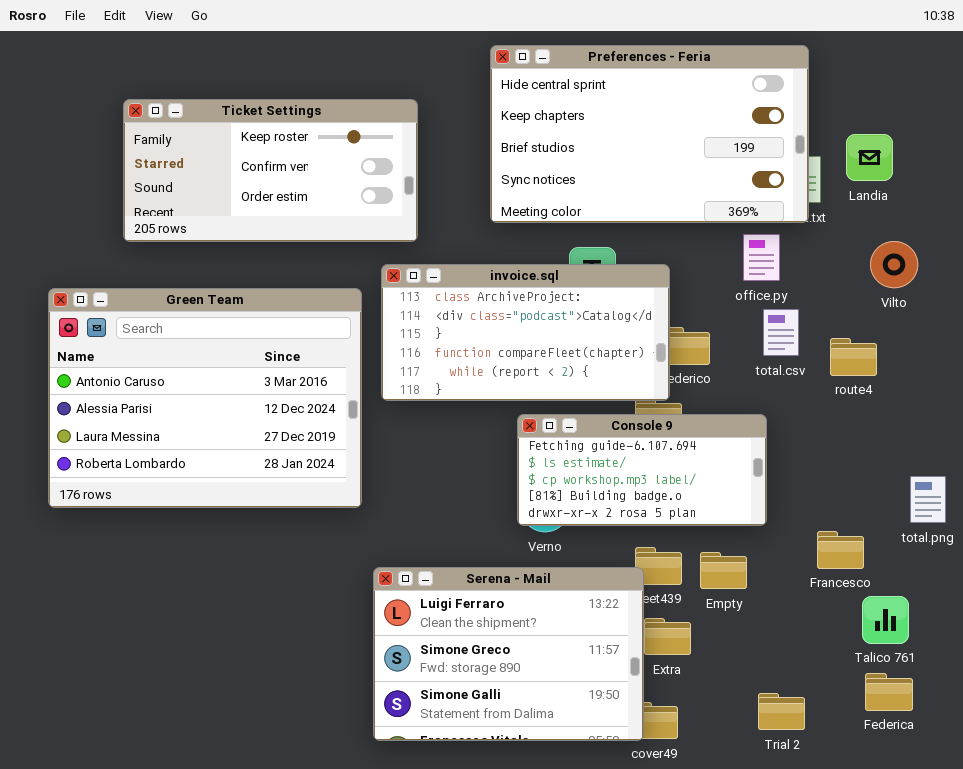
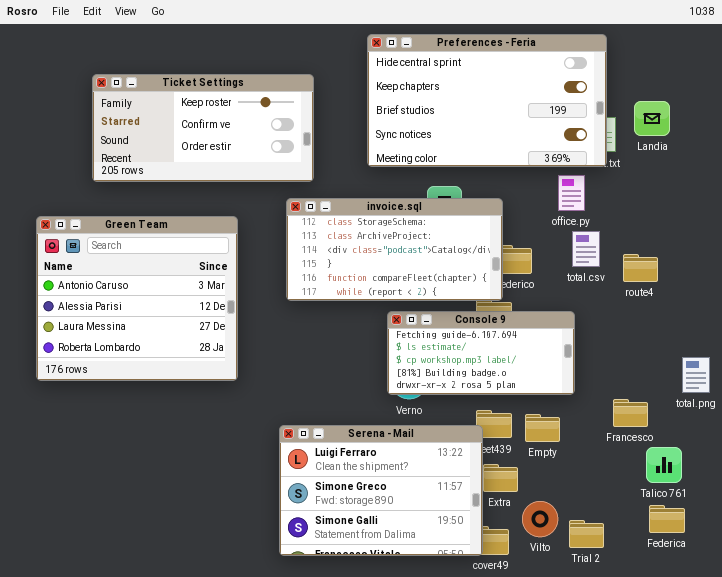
Vilto: [870,241,918,288] -> [522,501,558,537], moved
invoice.sql: [381,264,670,401] -> [286,198,503,301], scrolled up 1 row
Green Team: [48,288,362,508] -> [36,216,238,381], resized

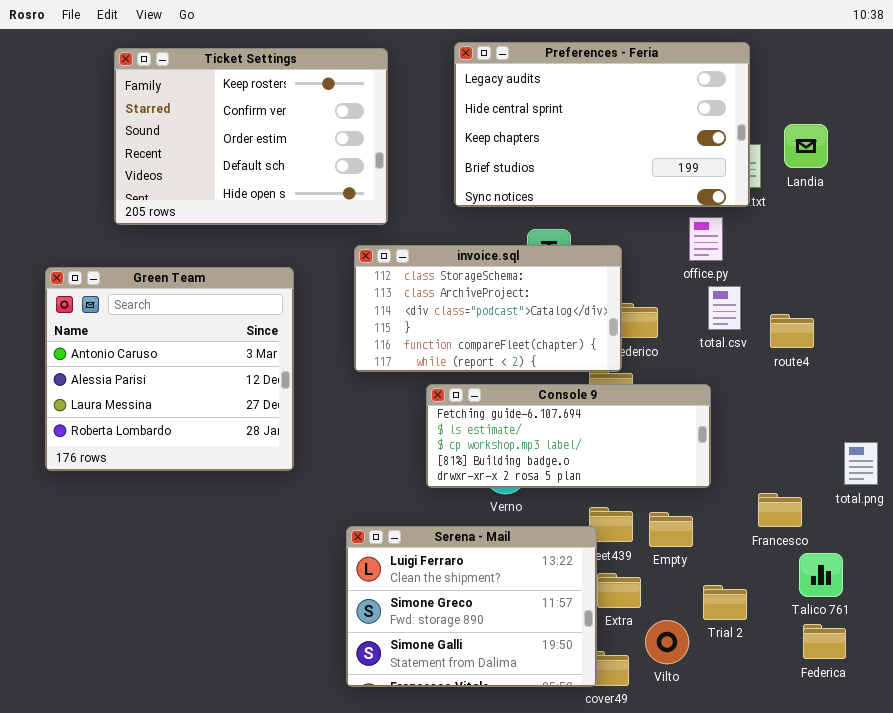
Preferences - Feria: [367,34,607,167] -> [454,42,750,207], scrolled up 1 row
Ticket Settings: [92,74,314,182] -> [114,48,388,225], resized
Console 9: [387,311,575,395] -> [426,384,711,488], resized
Trial 2: [569,520,604,548] -> [703,585,747,620], moved

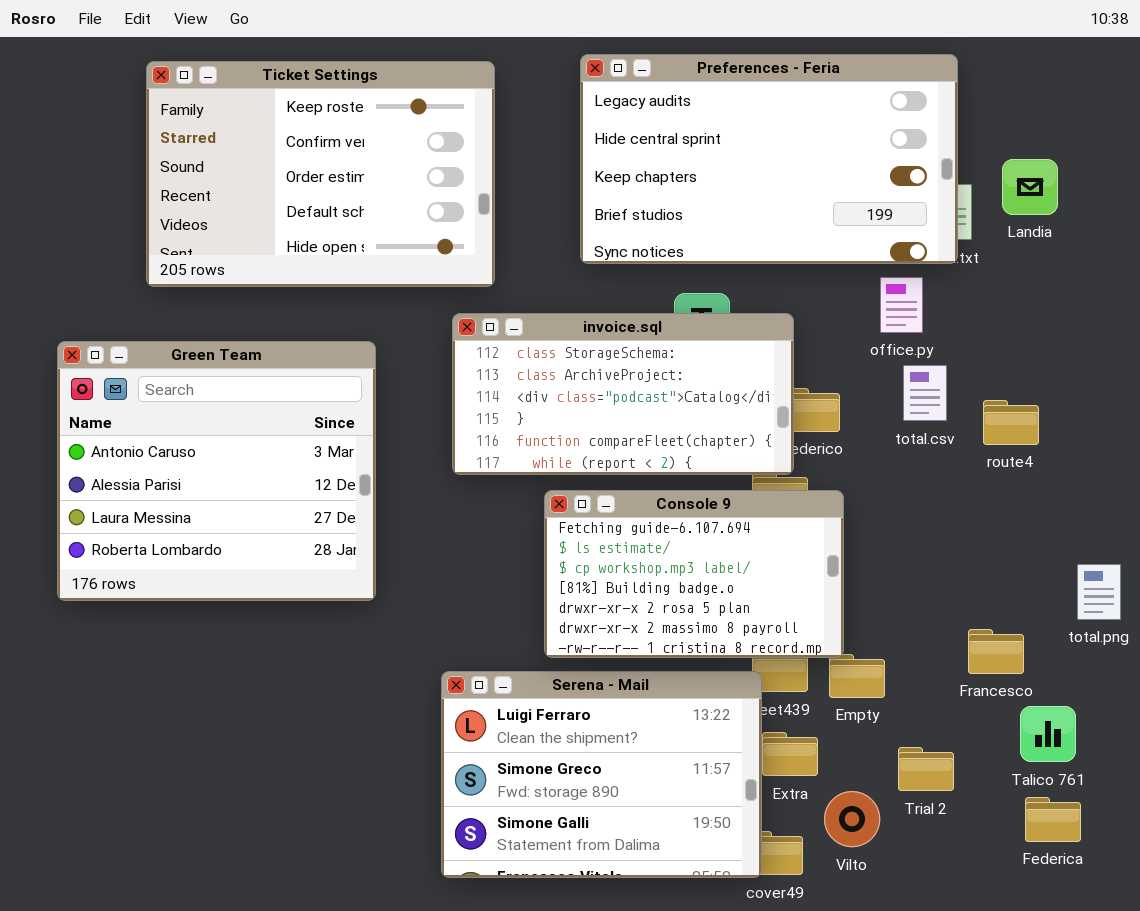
Console 9: [426,384,711,488] -> [544,490,844,658], resized

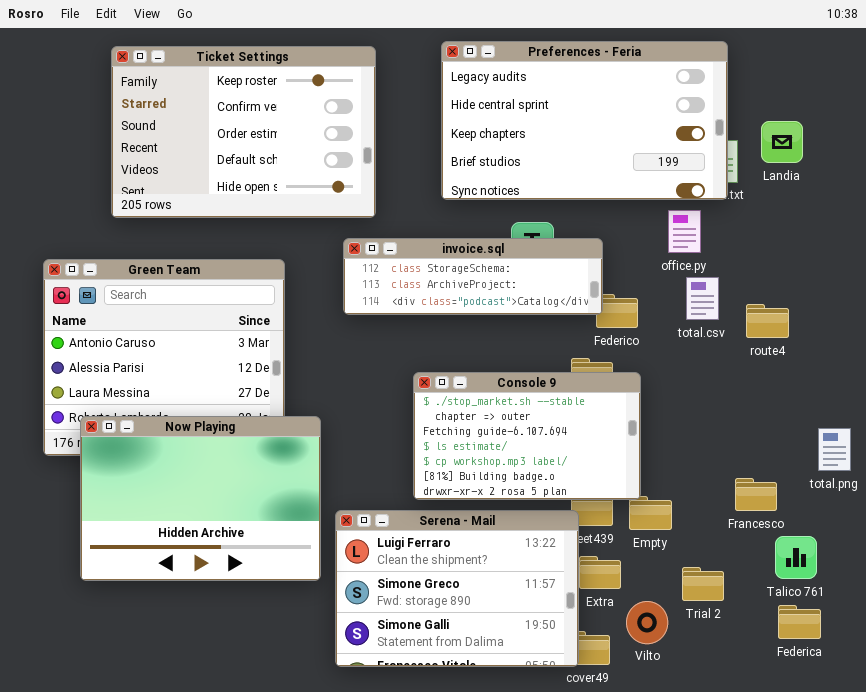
invoice.sql: [452,313,794,475] -> [343,238,603,315], resized
Console 9: [544,490,844,658] -> [413,372,641,500], scrolled up 2 rows
Now Playing: none -> [80,416,321,581], opened

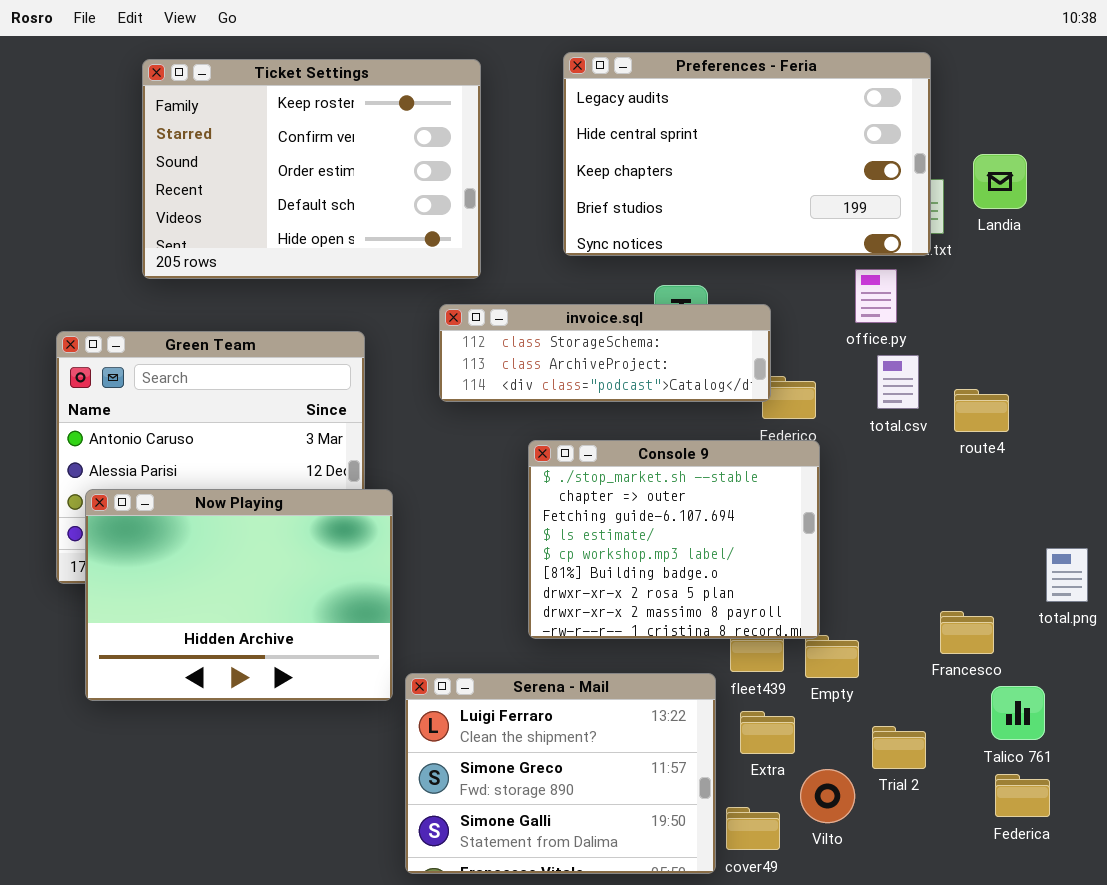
Console 9: [413,372,641,500] -> [528,440,820,639], resized
Now Playing: [80,416,321,581] -> [85,489,393,701], moved
Serena - Mail: [335,510,579,667] -> [405,673,716,874], moved

